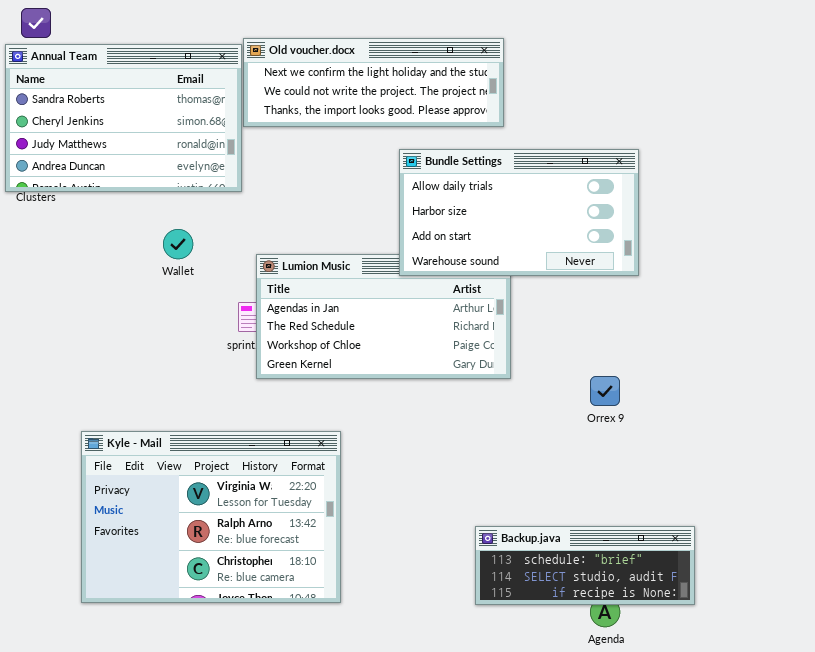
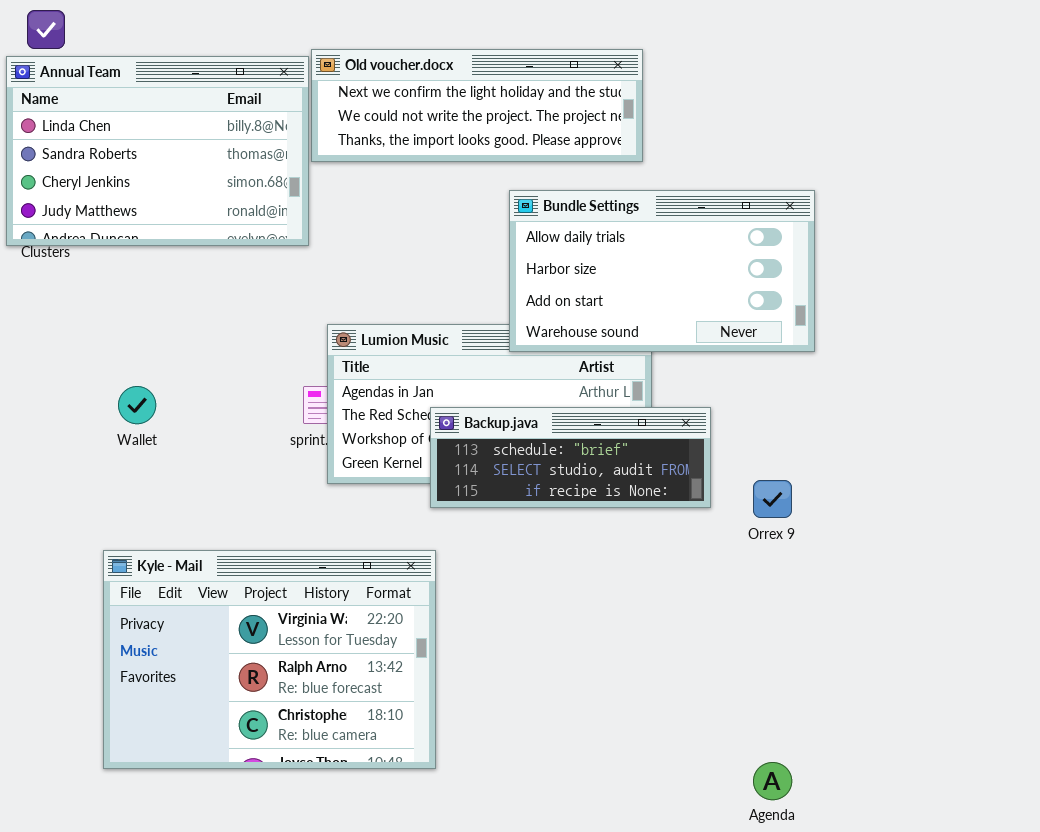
Annual Team: [5,44,242,192] -> [6,56,309,246], scrolled up 1 row
Wallet: [163,229,193,259] -> [118,386,156,424], moved
Backup.java: [475,526,695,605] -> [430,407,711,508], moved

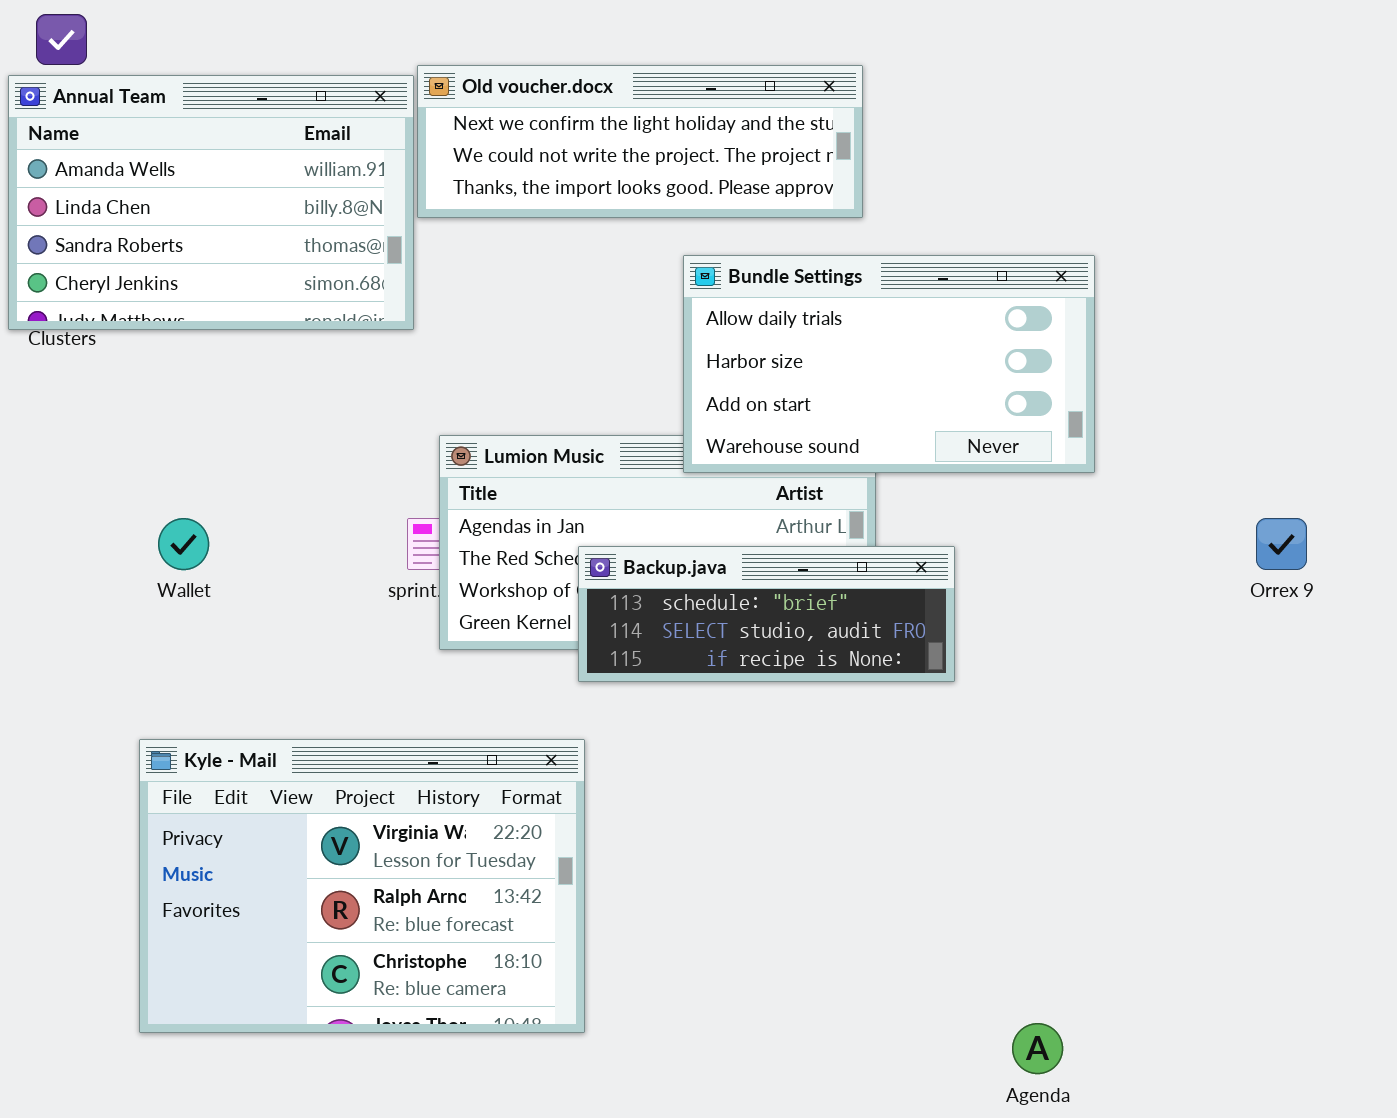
Annual Team: [6,56,309,246] -> [8,75,414,330], scrolled up 1 row
Orrex 9: [753,480,792,518] -> [1256,518,1307,570], moved

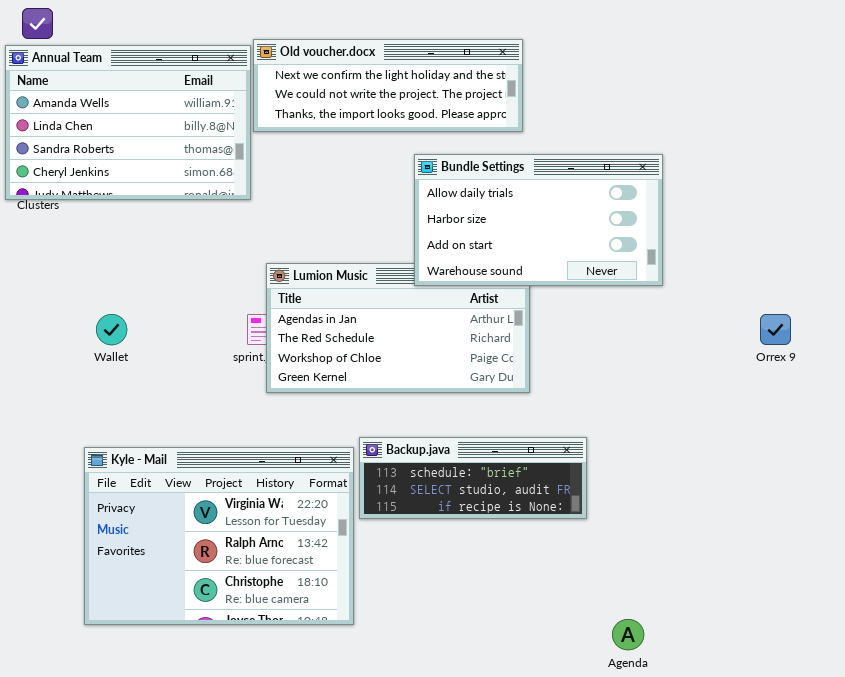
Backup.java: [578,546,955,682] -> [359,437,587,519], moved

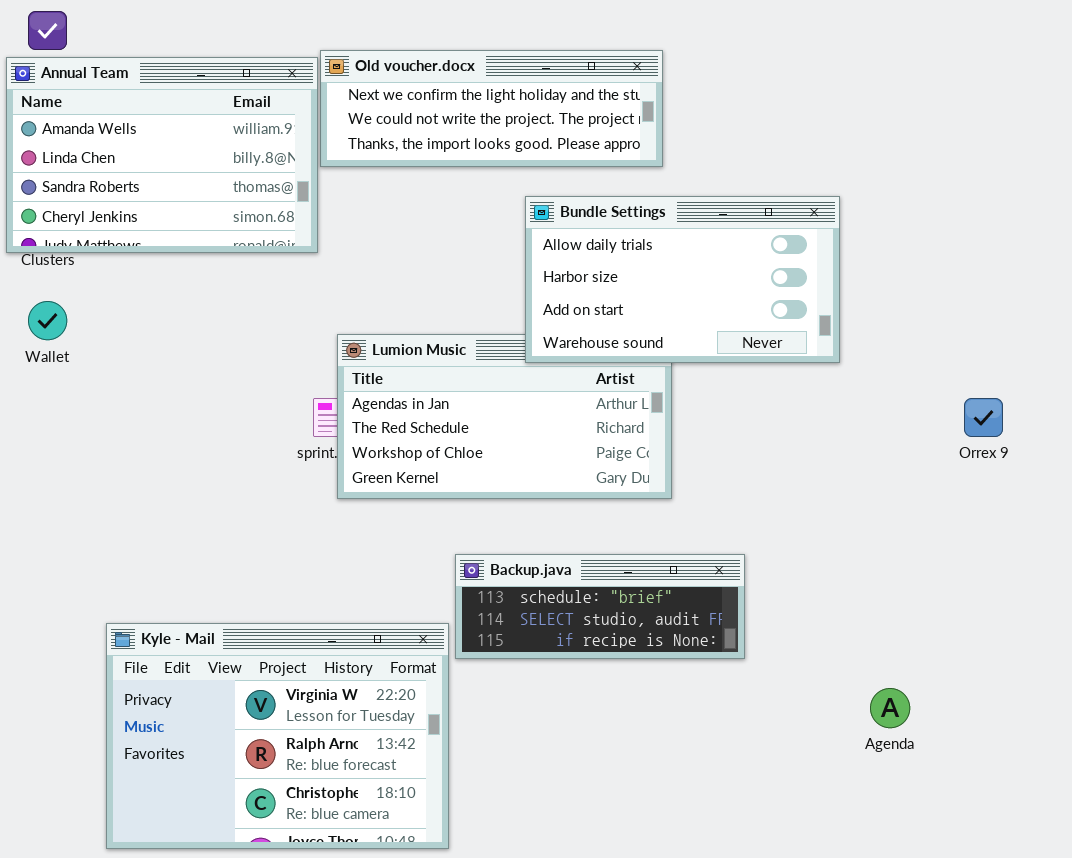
Wallet: [96,314,127,345] -> [28,301,67,340], moved
Kyle - Mail: [84,447,354,625] -> [106,623,449,849], moved
Agenda: [612,619,644,650] -> [870,688,910,728], moved

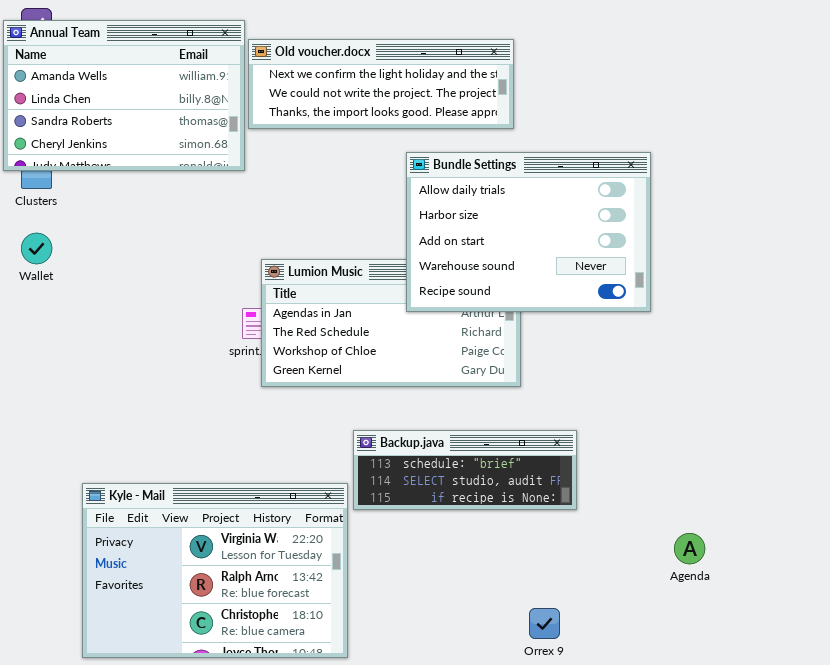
Annual Team: [6,57,318,253] -> [3,20,245,171], moved
Bundle Settings: [525,196,840,363] -> [406,152,651,312], resized
Orrex 9: [964,398,1003,437] -> [529,608,560,639], moved

